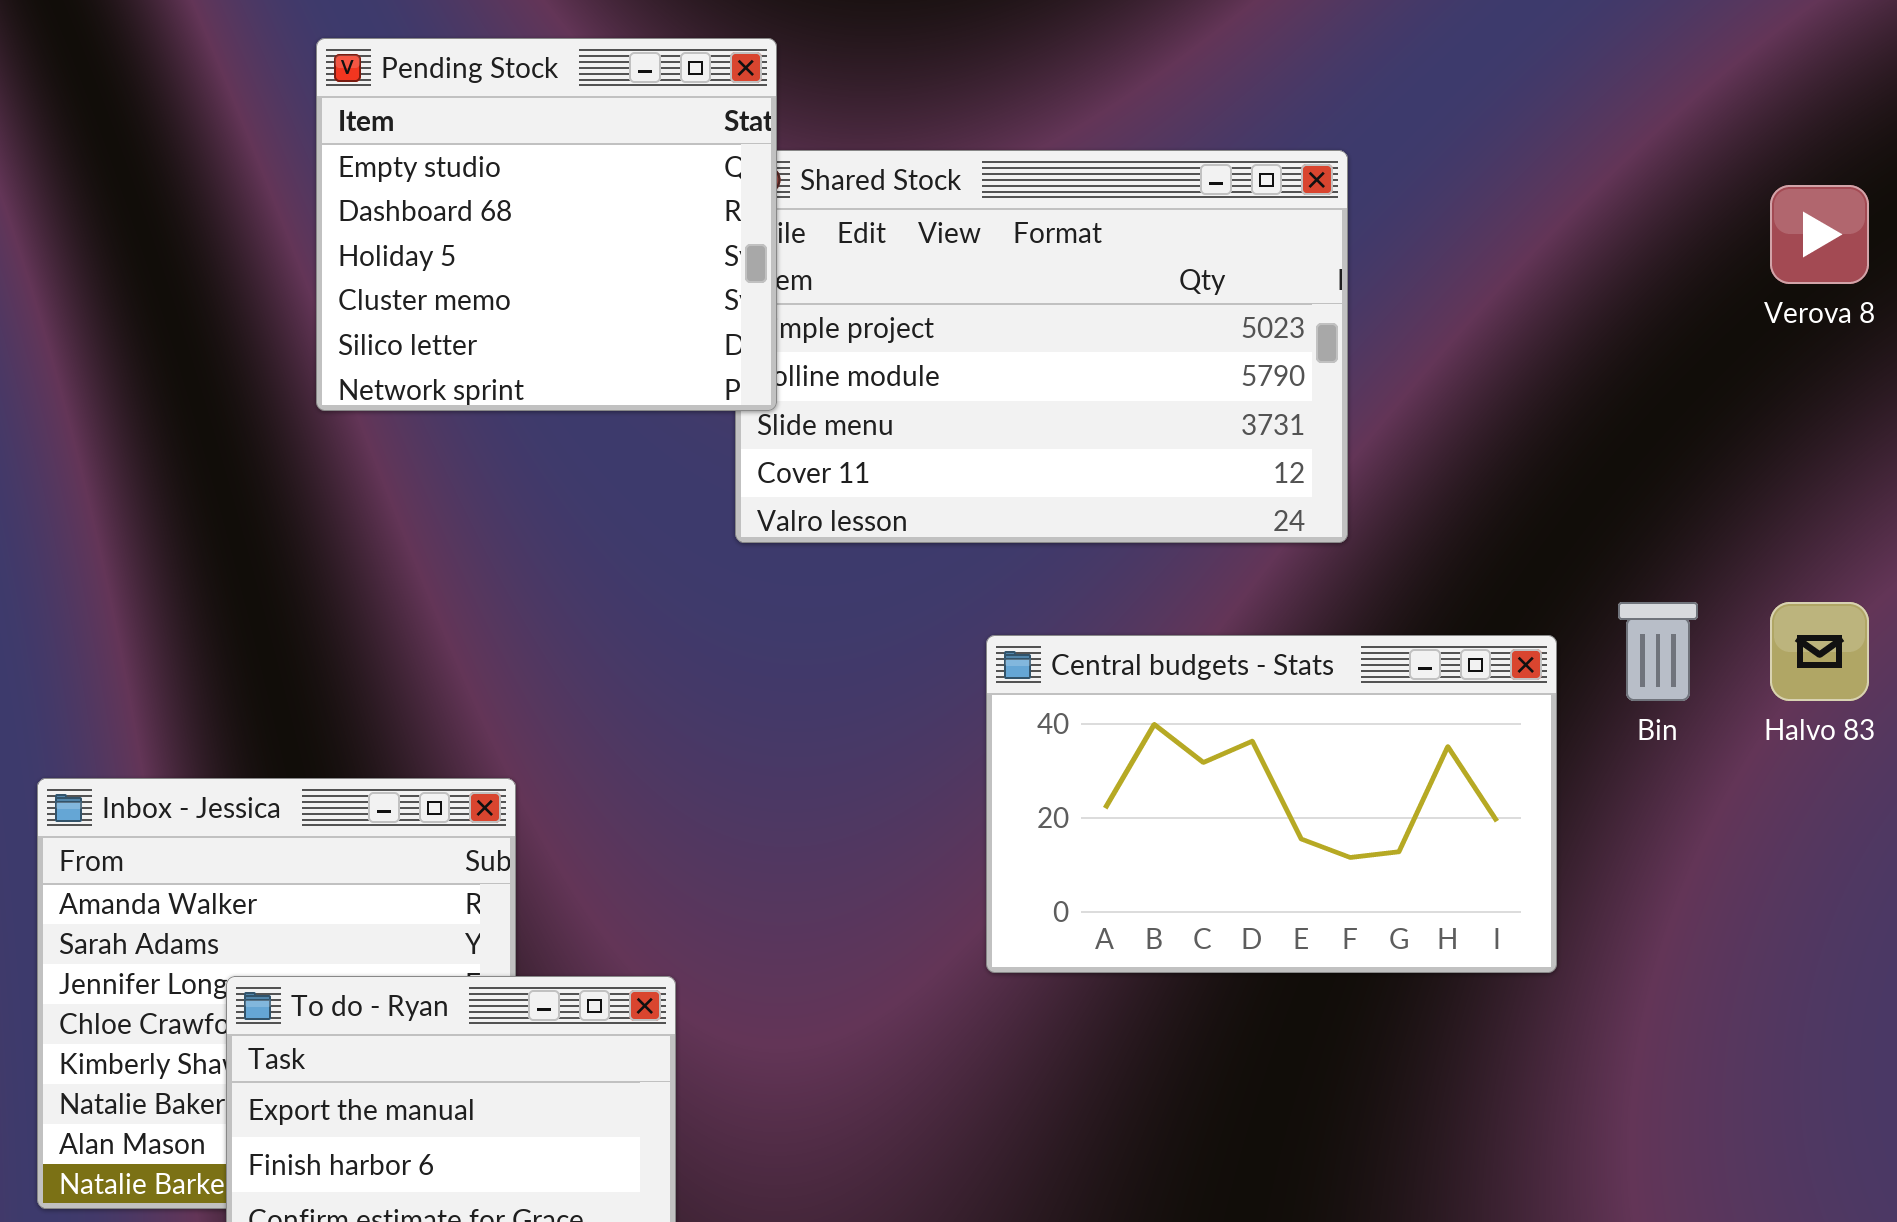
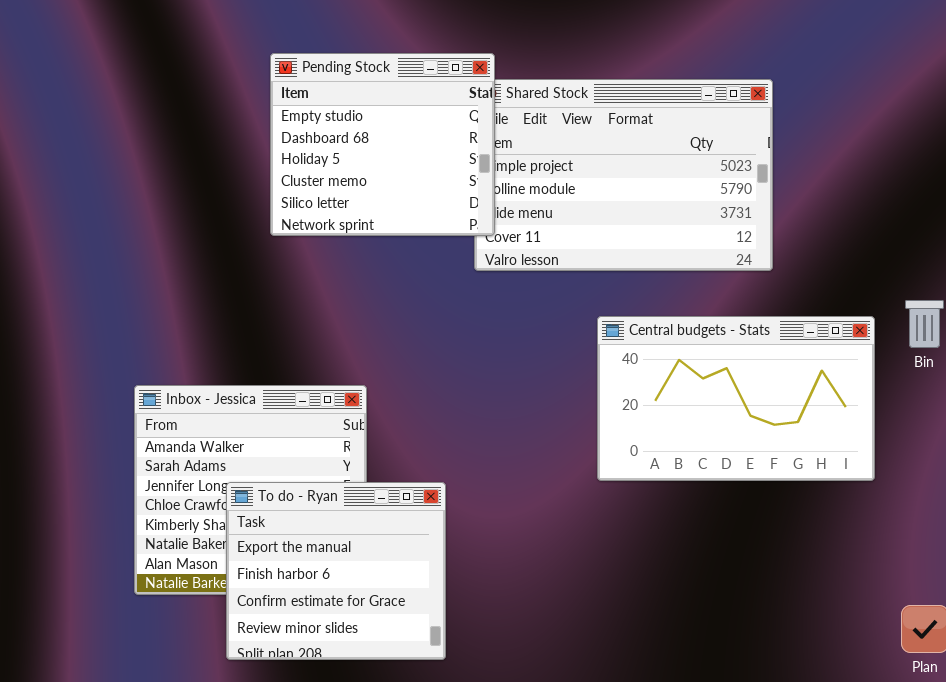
Pending Stock: [316,38,777,411] -> [270,53,495,236], moved

